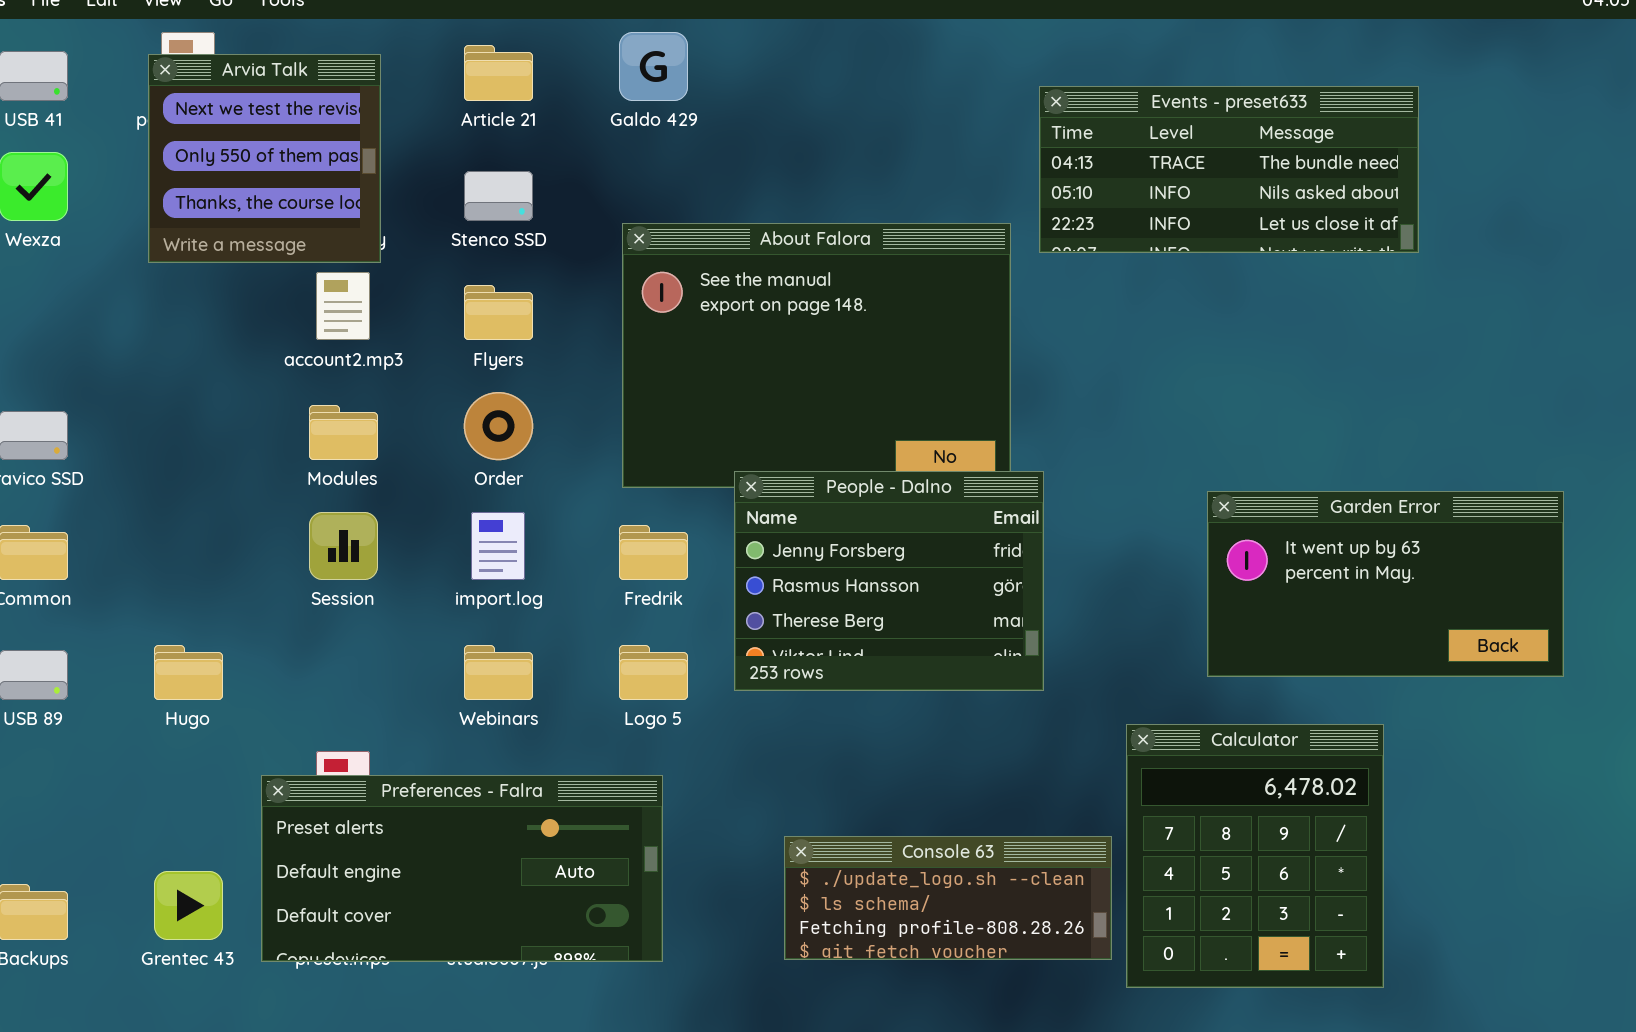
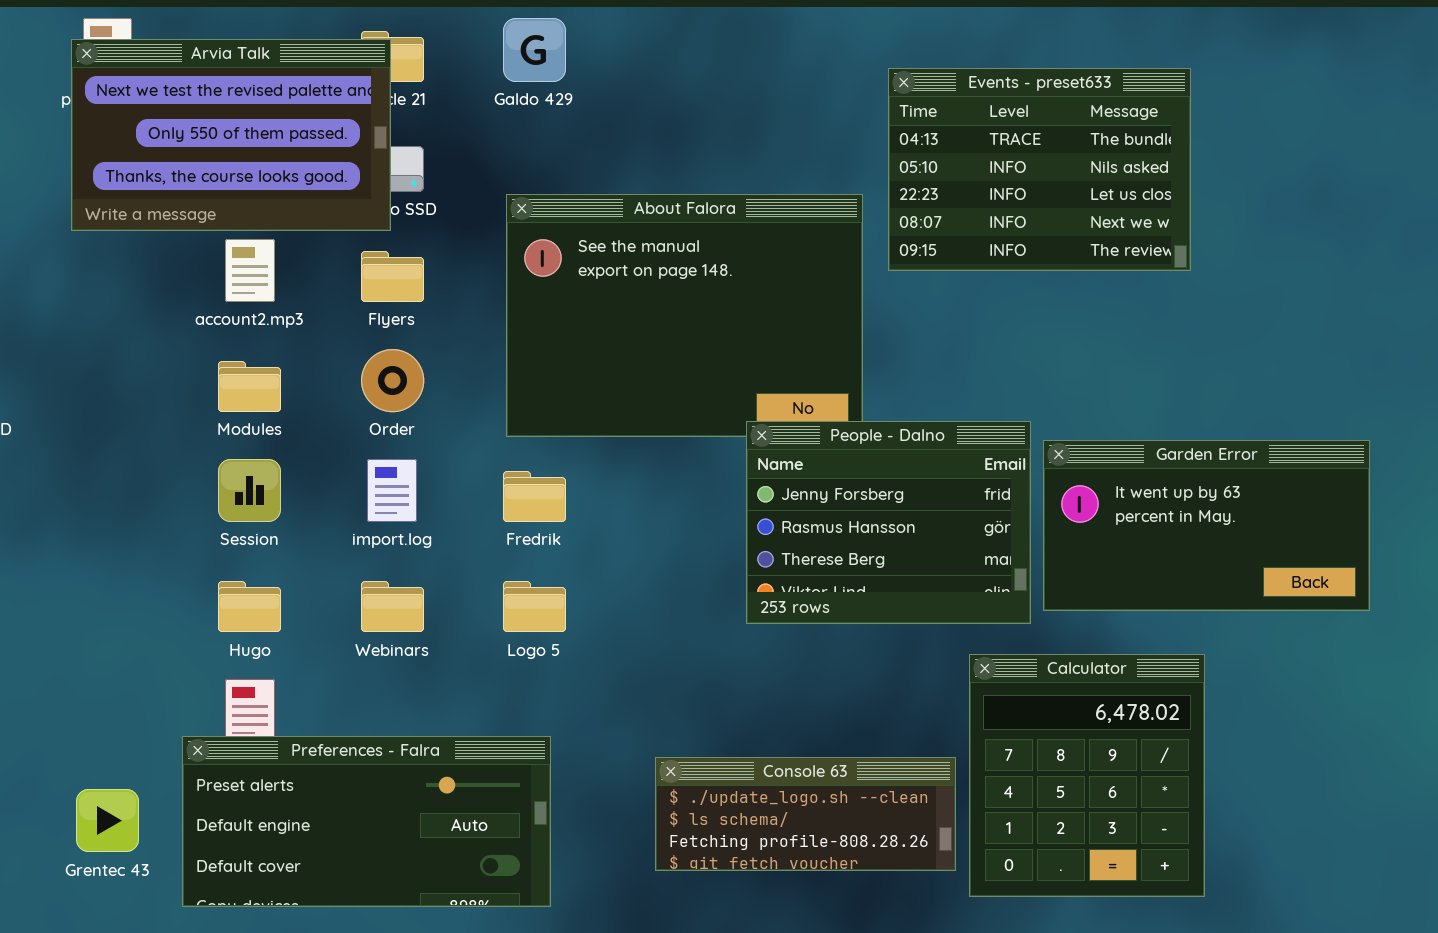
Arvia Talk: [148,54,381,263] -> [71,39,391,231], resized
Events - preset633: [1039,86,1419,253] -> [888,68,1191,271], resized
People - Dalno: [734,471,1044,691] -> [746,421,1031,624], moved
Hugo: [154,645,223,700] -> [218,581,281,632], moved
Preferences - Falra: [261,775,663,962] -> [182,736,551,907], moved

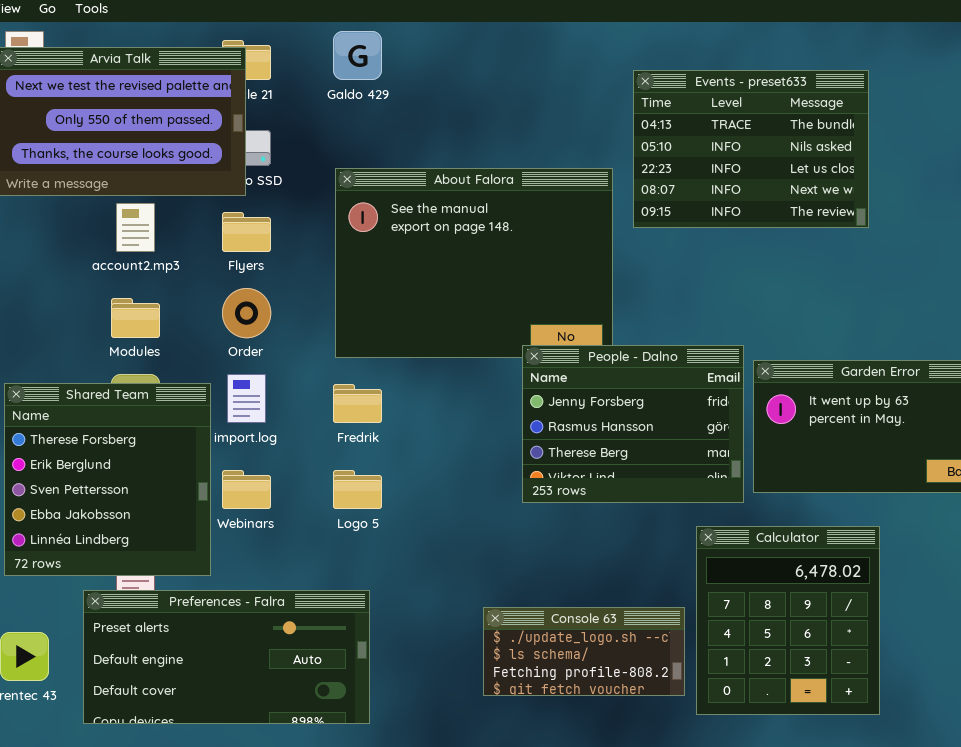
Shared Team: none -> [4,383,211,576], opened
Console 63: [655,757,956,871] -> [483,607,685,696], resized

